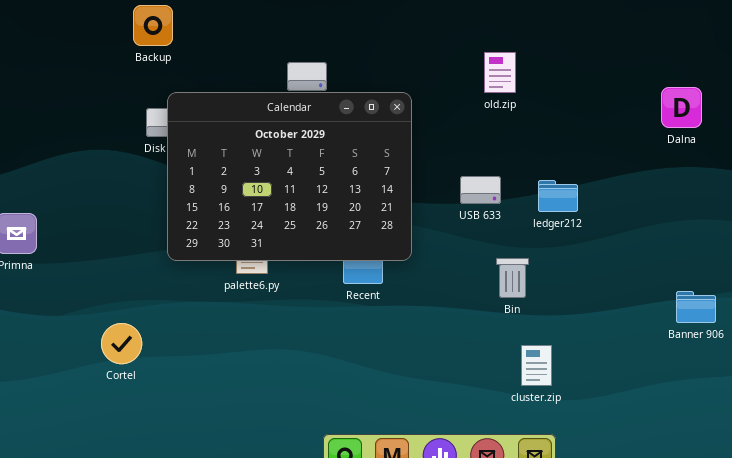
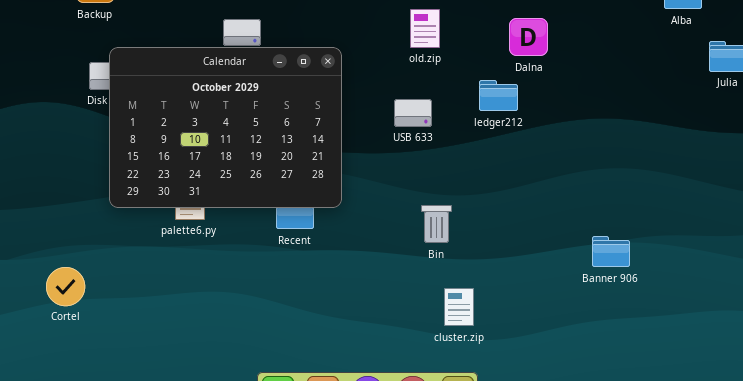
Dalna: [661,87,702,128] -> [509,18,548,56], moved
USB 633: [460,176,501,204] -> [394,99,432,127], moved
ledger212: [538,180,578,212] -> [479,80,518,111], moved

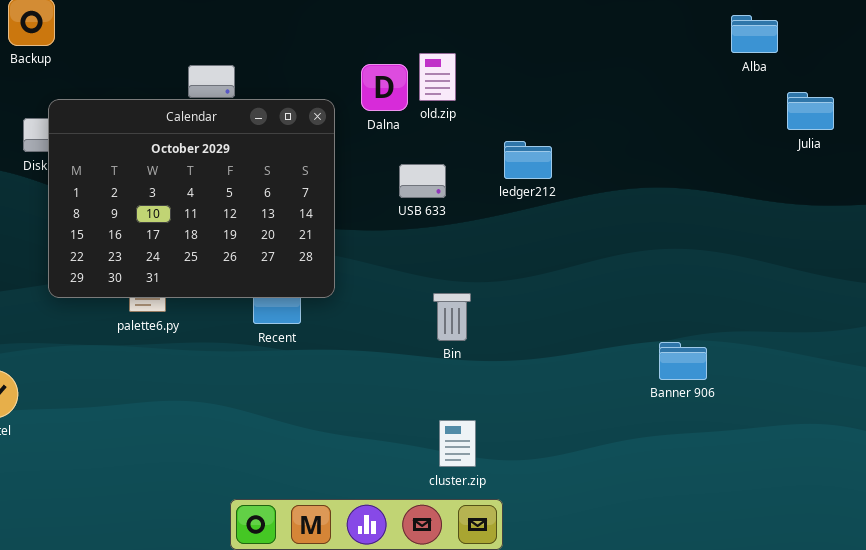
Dalna: [509,18,548,56] -> [361,64,408,111], moved
Banner 906: [592,236,630,267] -> [659,342,707,380], moved
cluster.zip: [444,288,474,326] -> [439,420,476,467], moved

